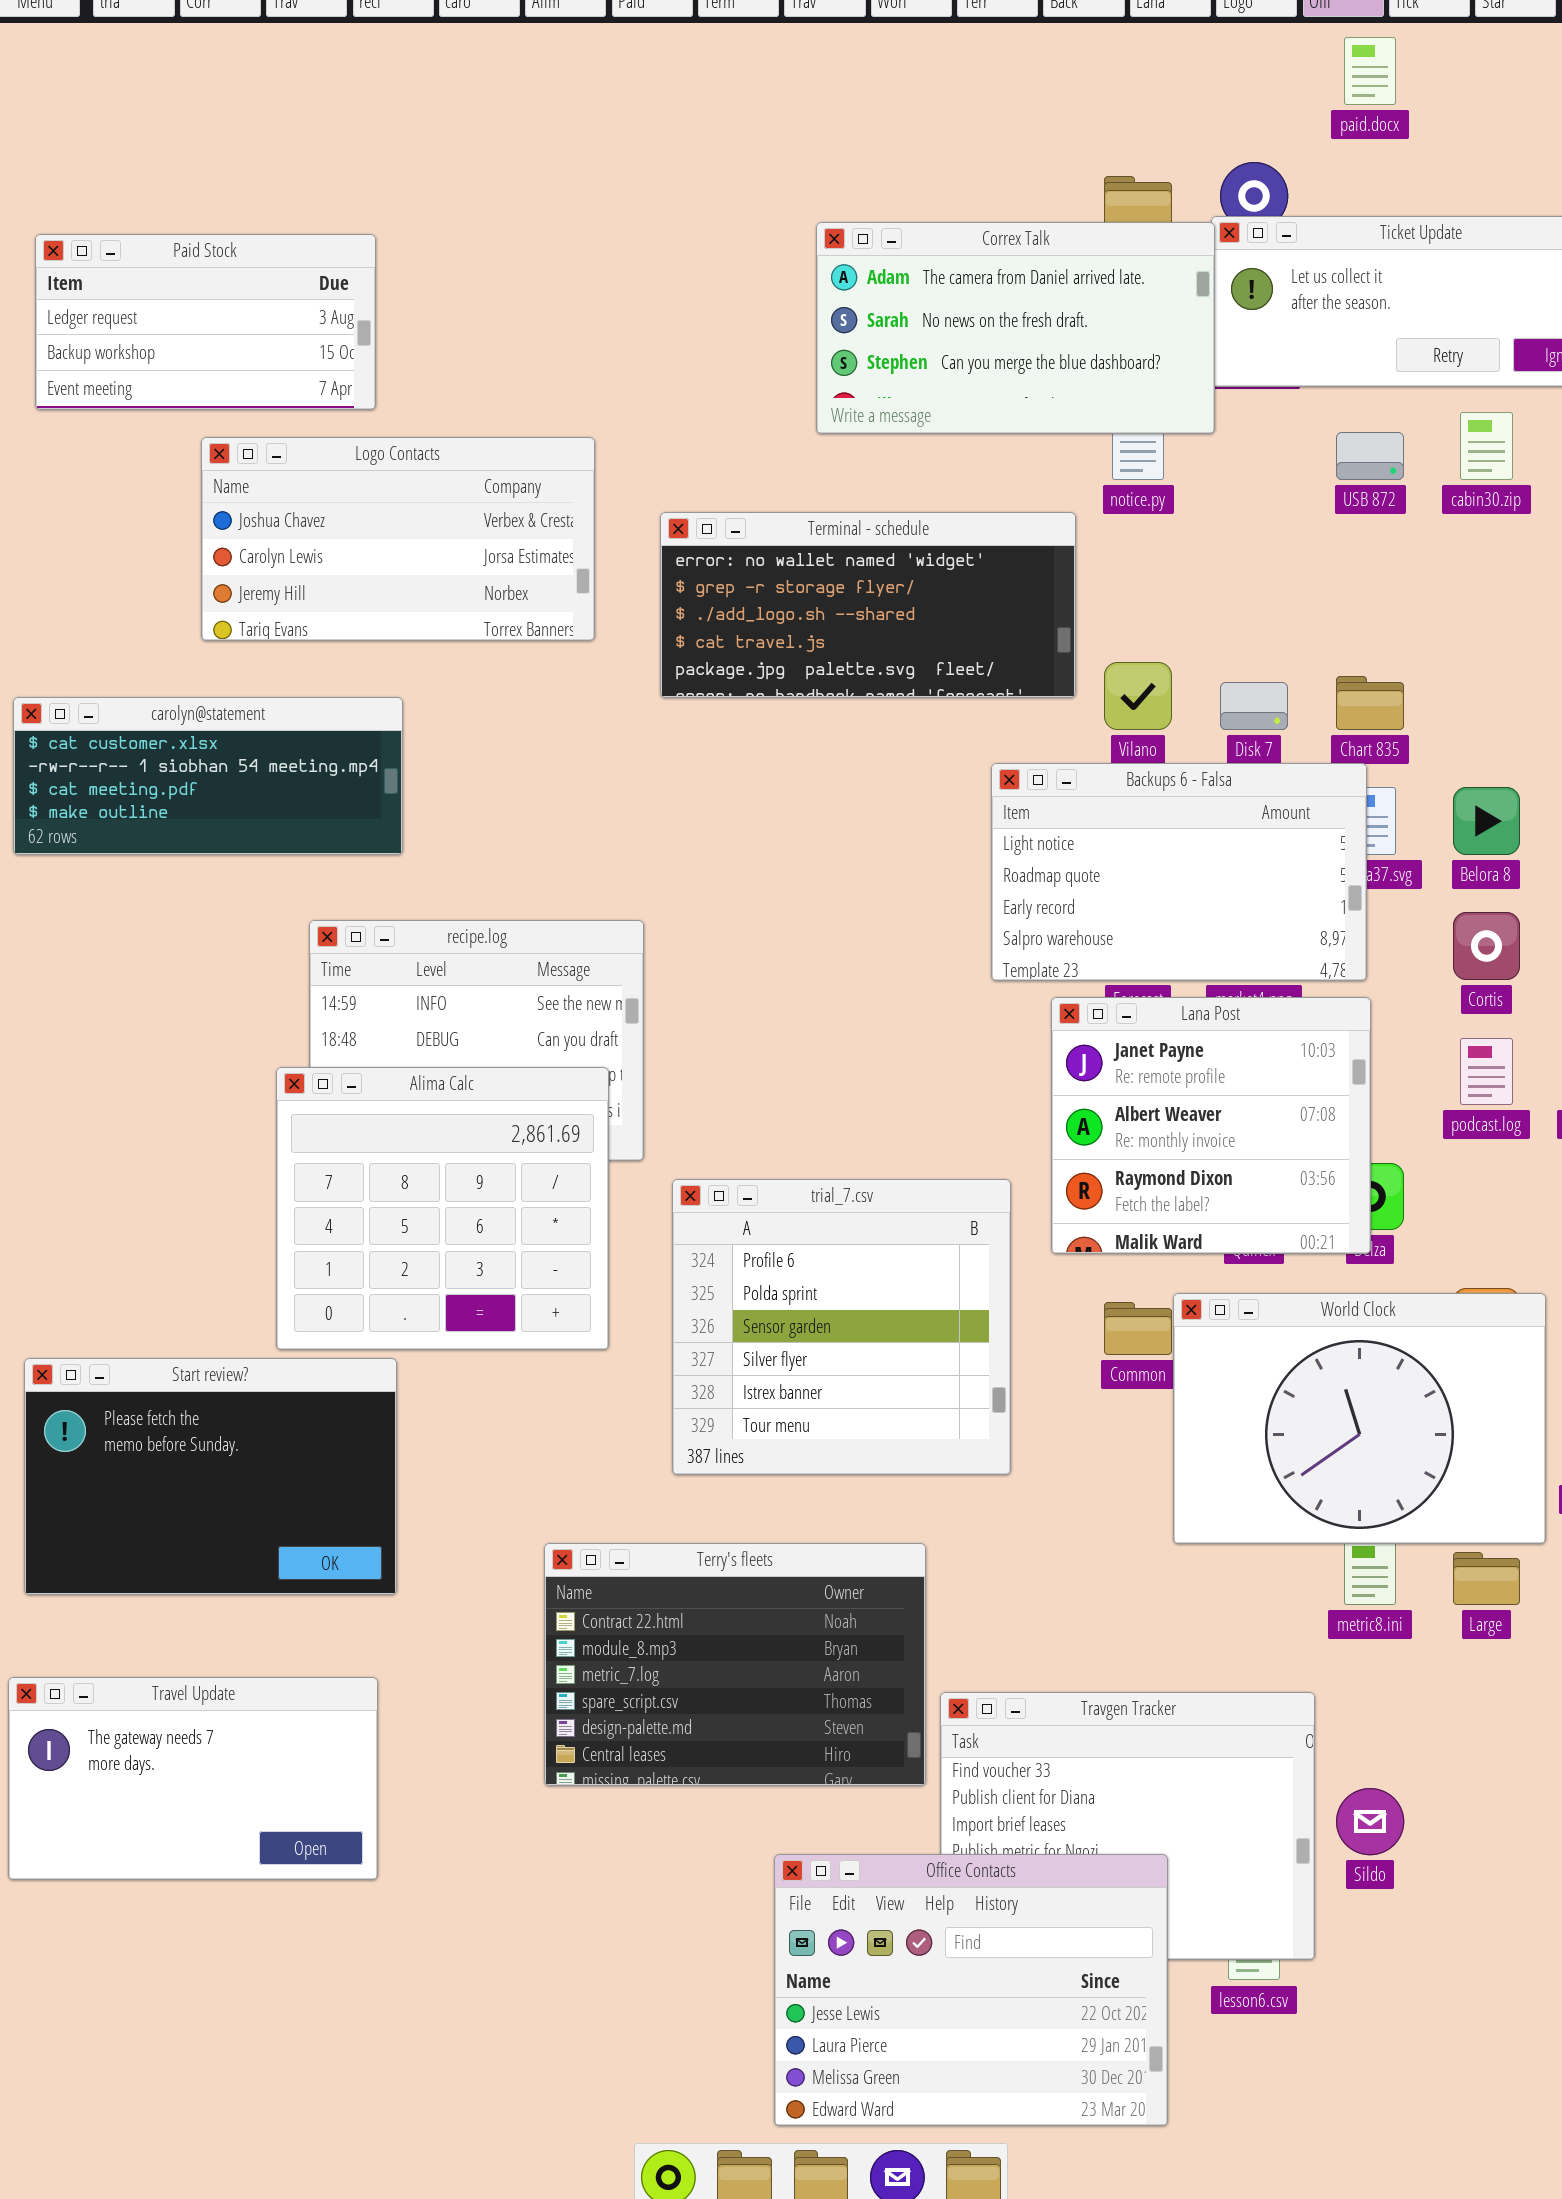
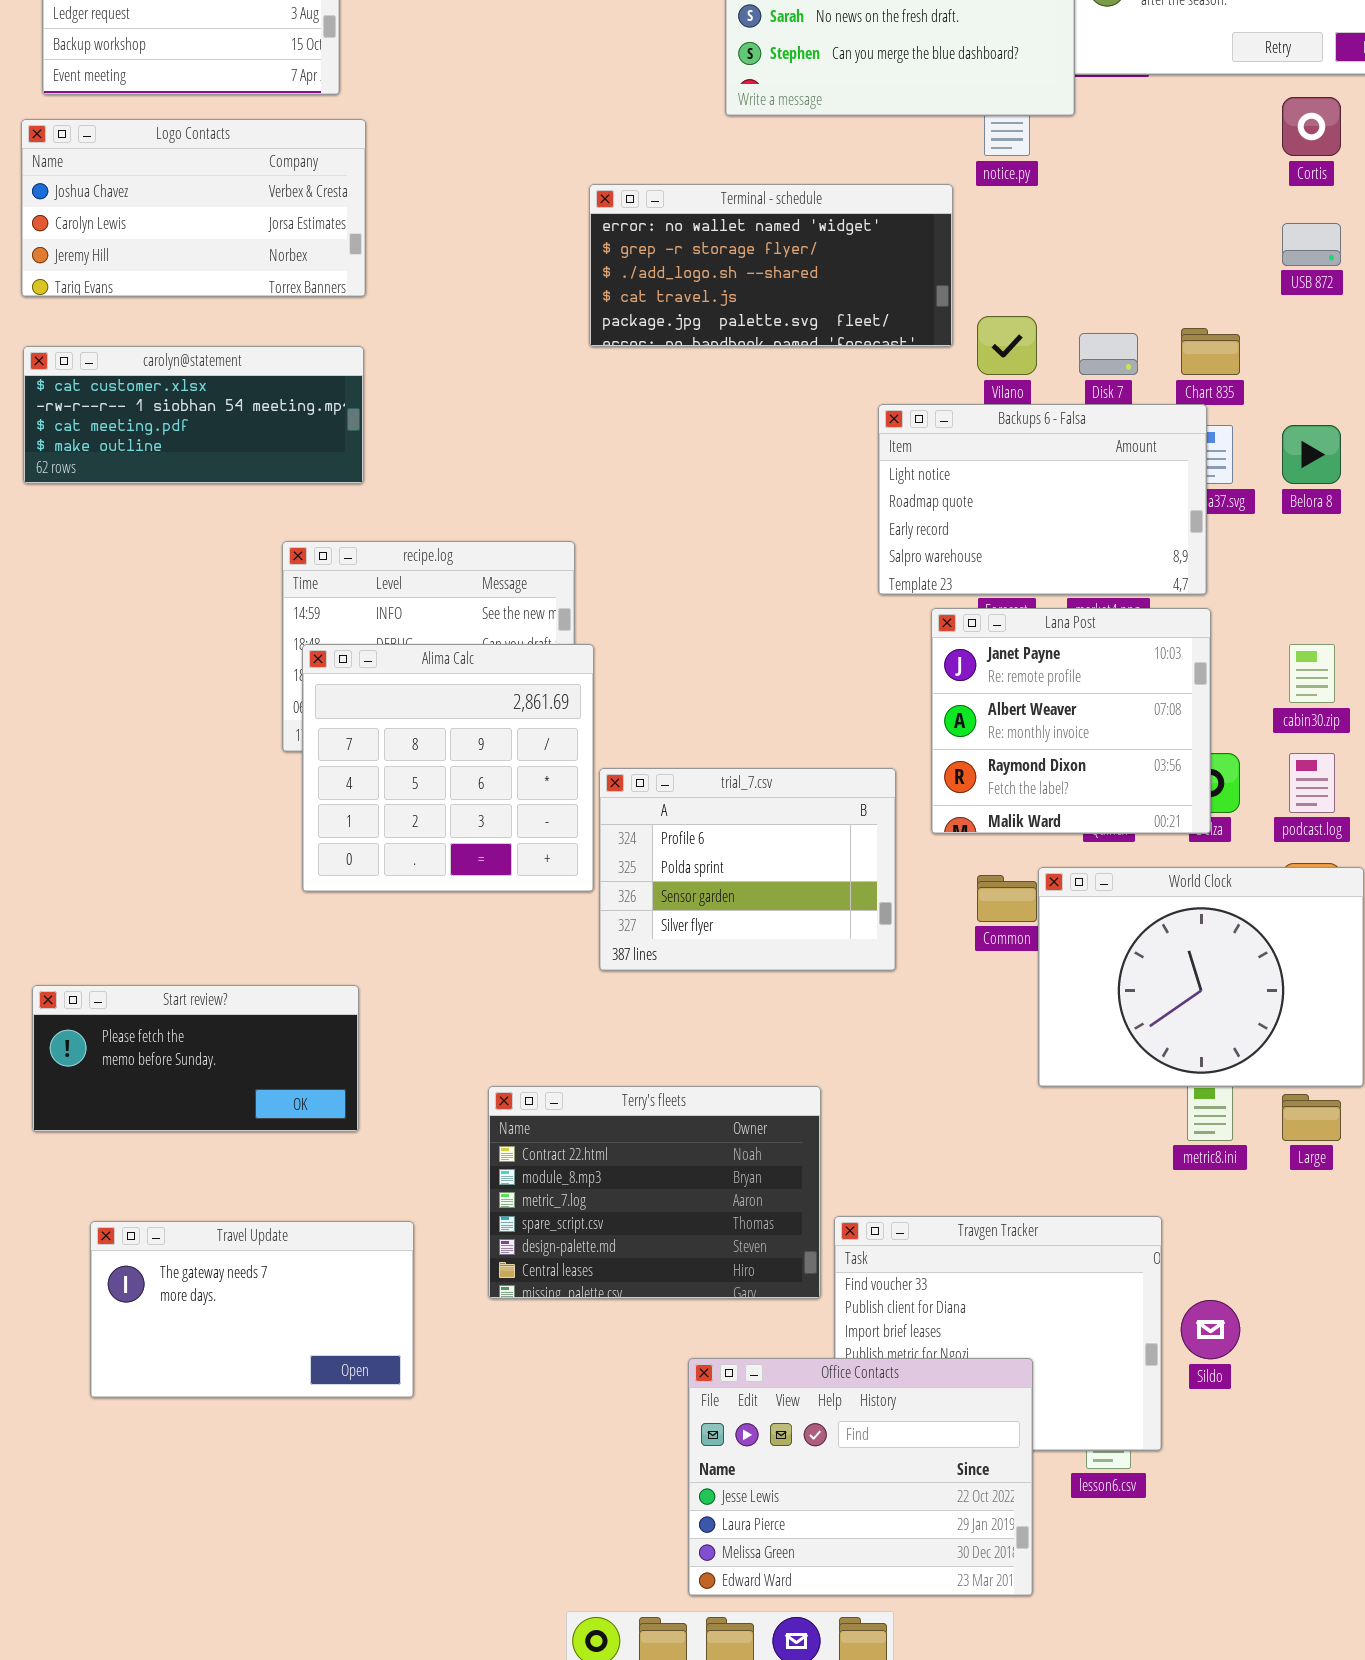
cabin30.zip: [1460,412,1513,480] -> [1289,644,1335,703], moved
USB 872: [1336,432,1404,480] -> [1282,223,1341,266], moved
Logo Contacts: [201,437,595,641] -> [21,119,366,297], moved
Cortis: [1453,912,1520,980] -> [1282,97,1341,156], moved
podcast.log: [1460,1038,1513,1105] -> [1289,753,1335,813], moved
Alima Calc: [276,1067,609,1350] -> [302,644,594,892], moved
trial_7.csv: [672,1179,1011,1475] -> [599,768,896,971], resized
Start review?: [24,1358,397,1595] -> [32,985,359,1132], resized
Travel Update: [8,1677,378,1880] -> [90,1221,414,1398], moved

